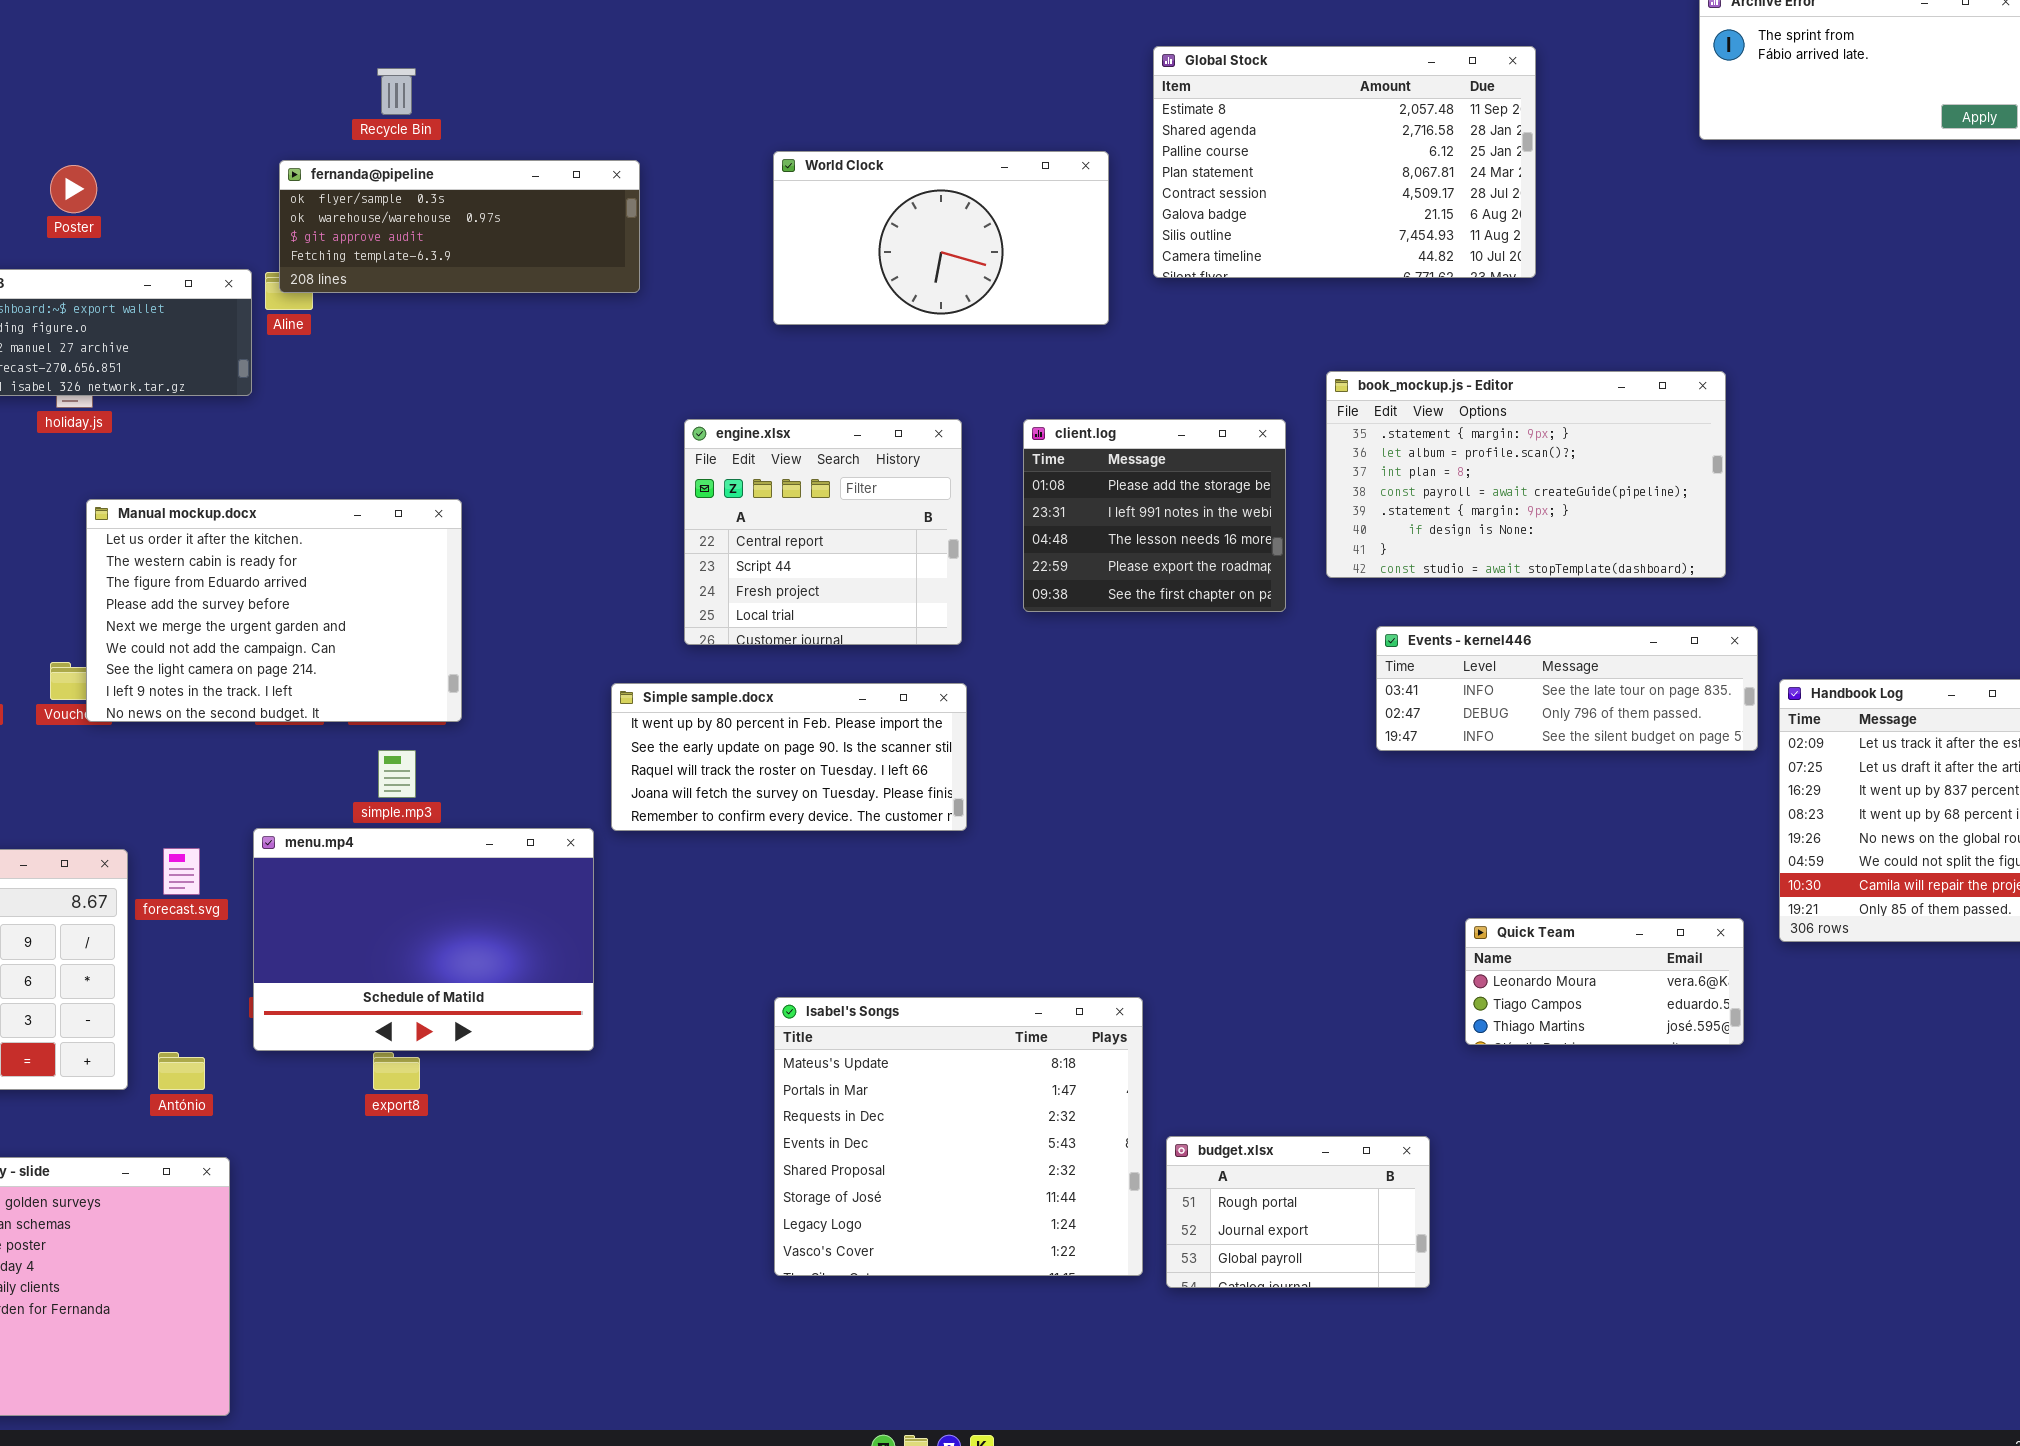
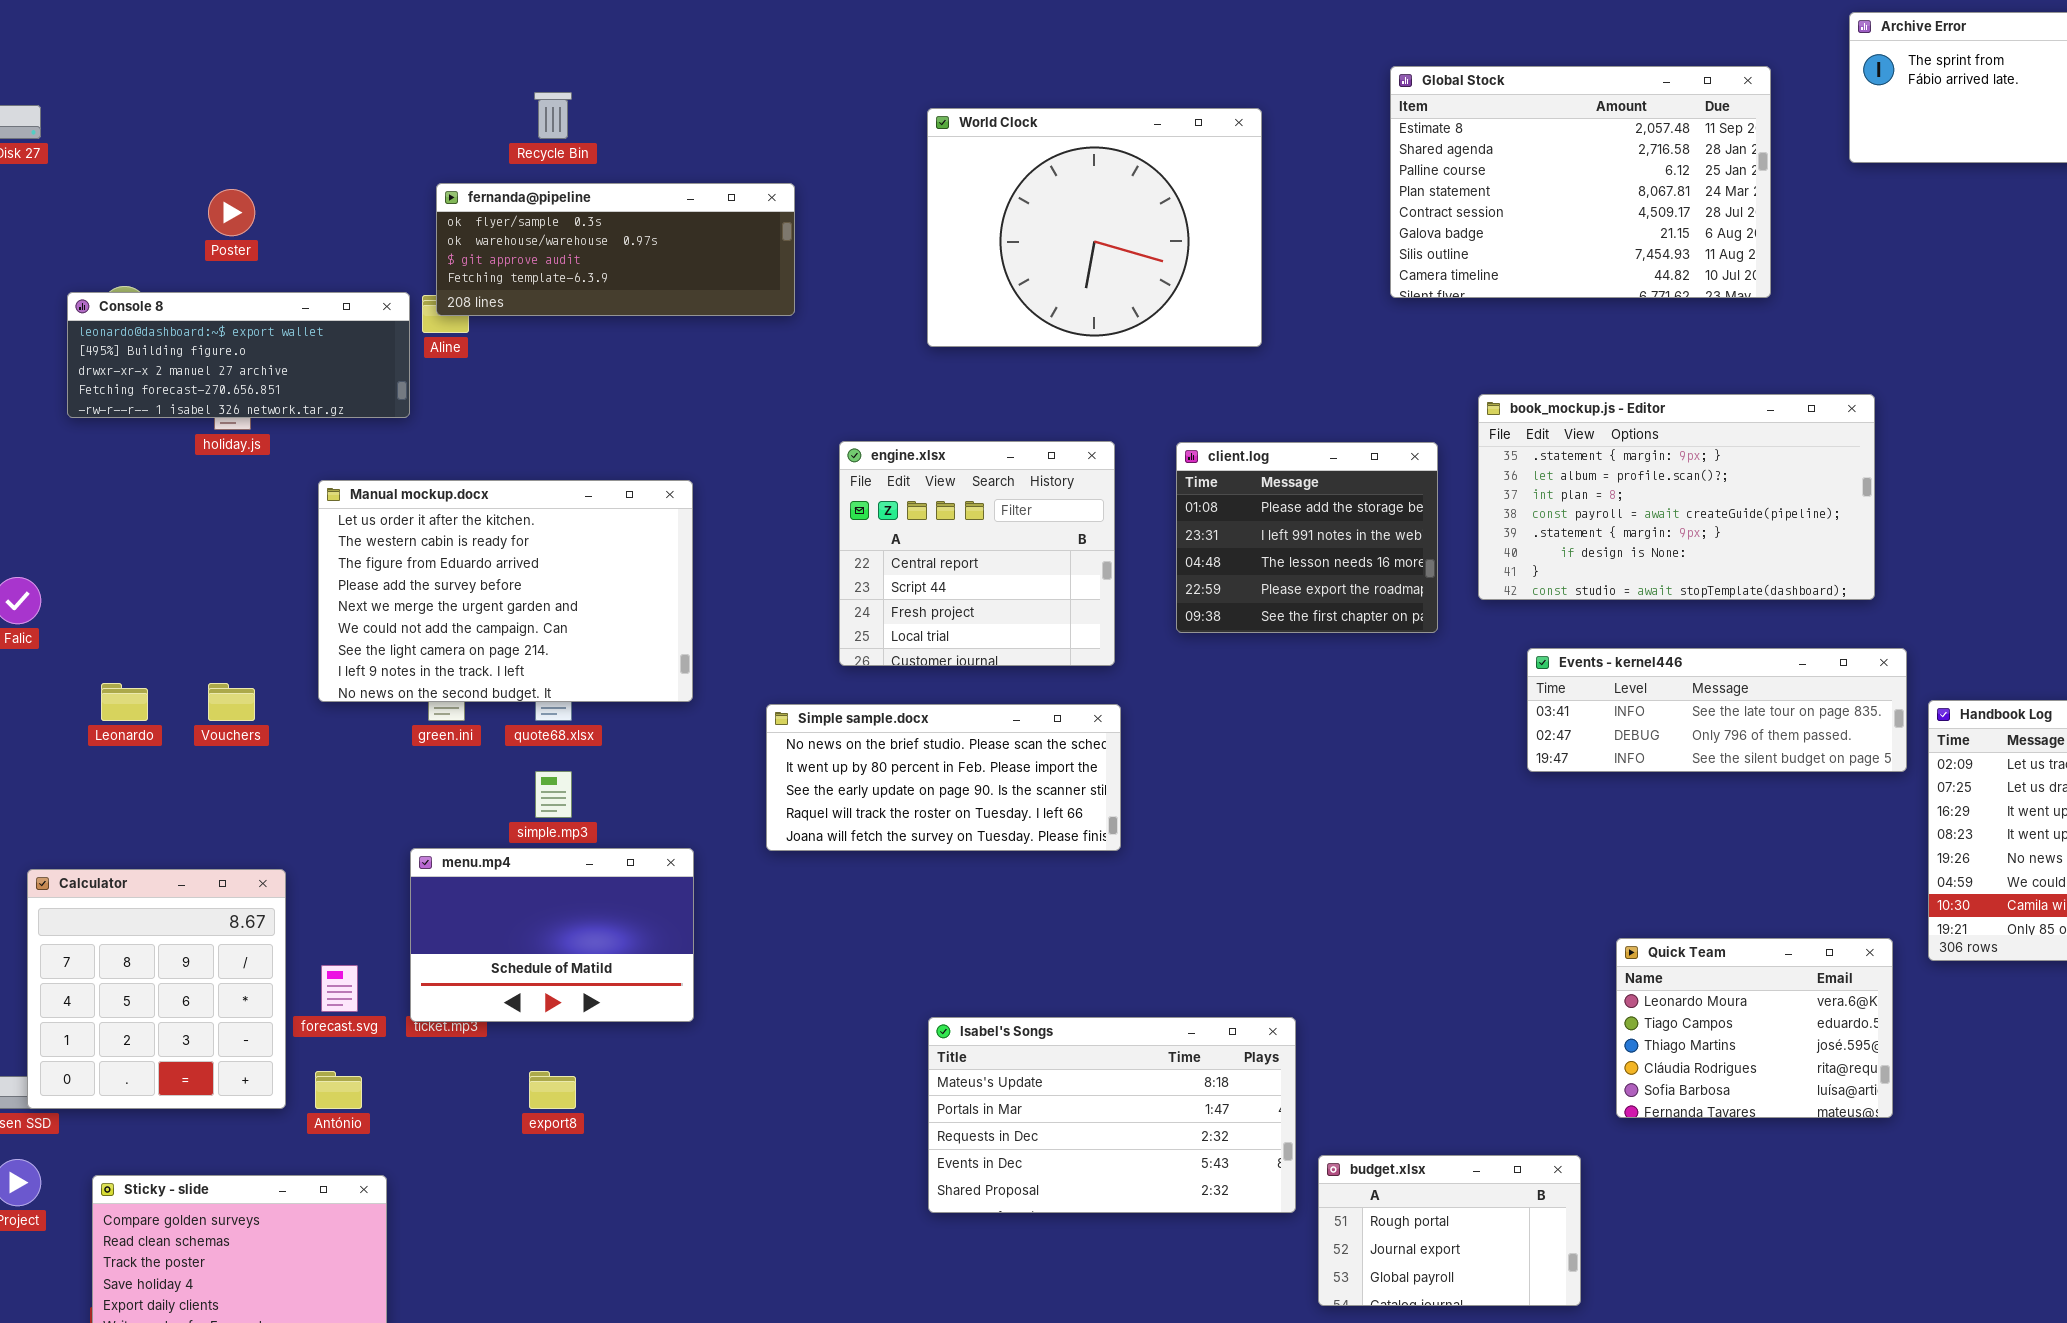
Global Stock: [1153,46,1536,278] -> [1390,66,1771,298], moved
World Clock: [773,151,1109,325] -> [927,108,1262,347], resized
Manual mockup.docx: [86,499,462,722] -> [318,480,693,702], moved
Simple sample.docx: [611,683,967,831] -> [766,704,1121,851], scrolled up 1 row
menu.mp4: [253,828,594,1051] -> [410,848,694,1022], resized
forecast.svg: [163,848,200,895] -> [321,965,358,1012], moved
Quick Team: [1465,918,1744,1045] -> [1616,938,1893,1118], resized
Isabel's Songs: [774,997,1143,1276] -> [928,1017,1296,1213], resized

